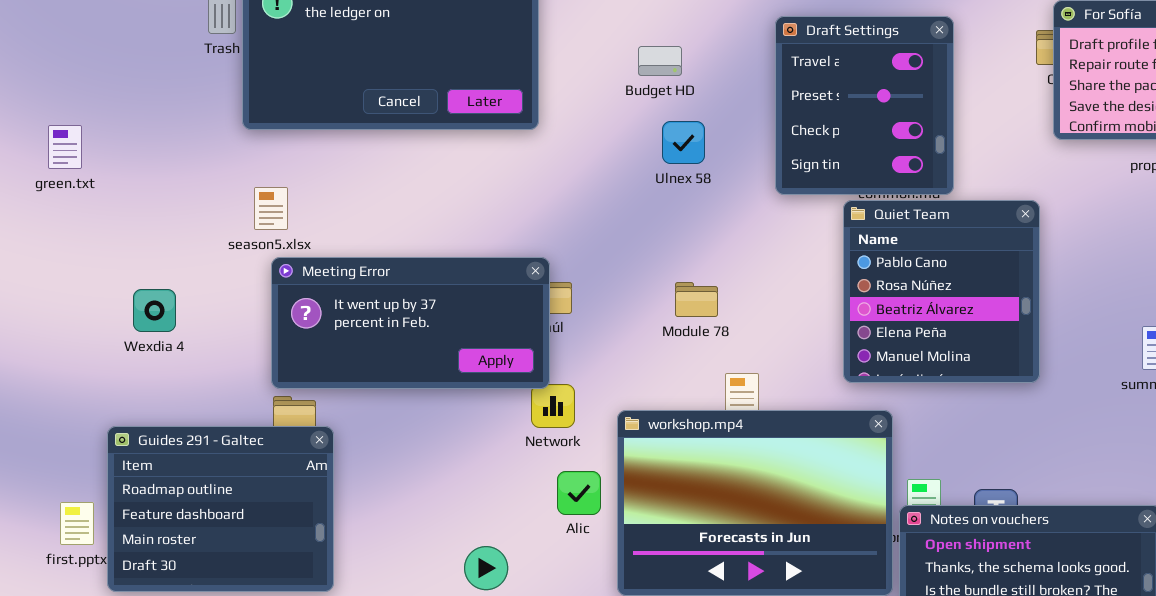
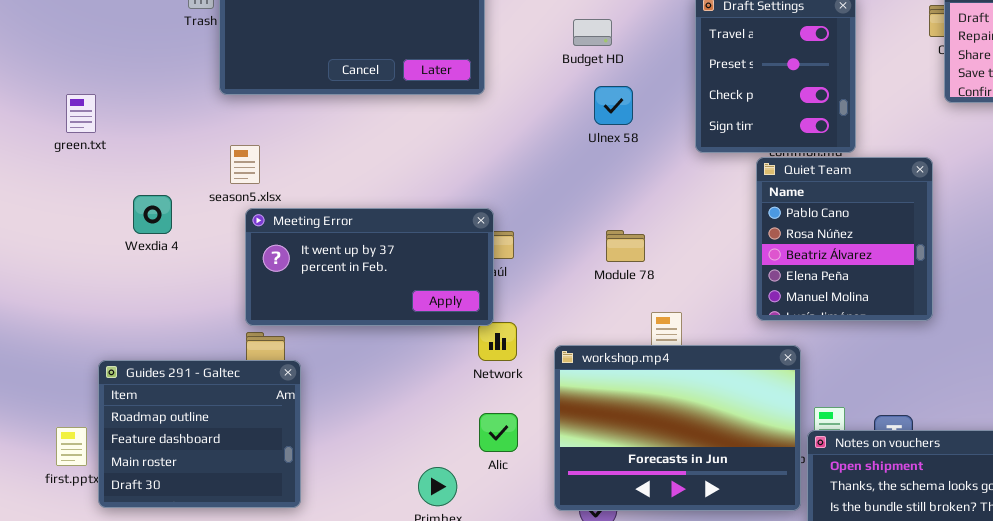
green.txt: [48,125,82,169] -> [66,94,96,133], moved
Wexdia 4: [133,289,176,332] -> [133,195,172,234], moved
Alic: [557,471,601,515] -> [479,413,518,452], moved

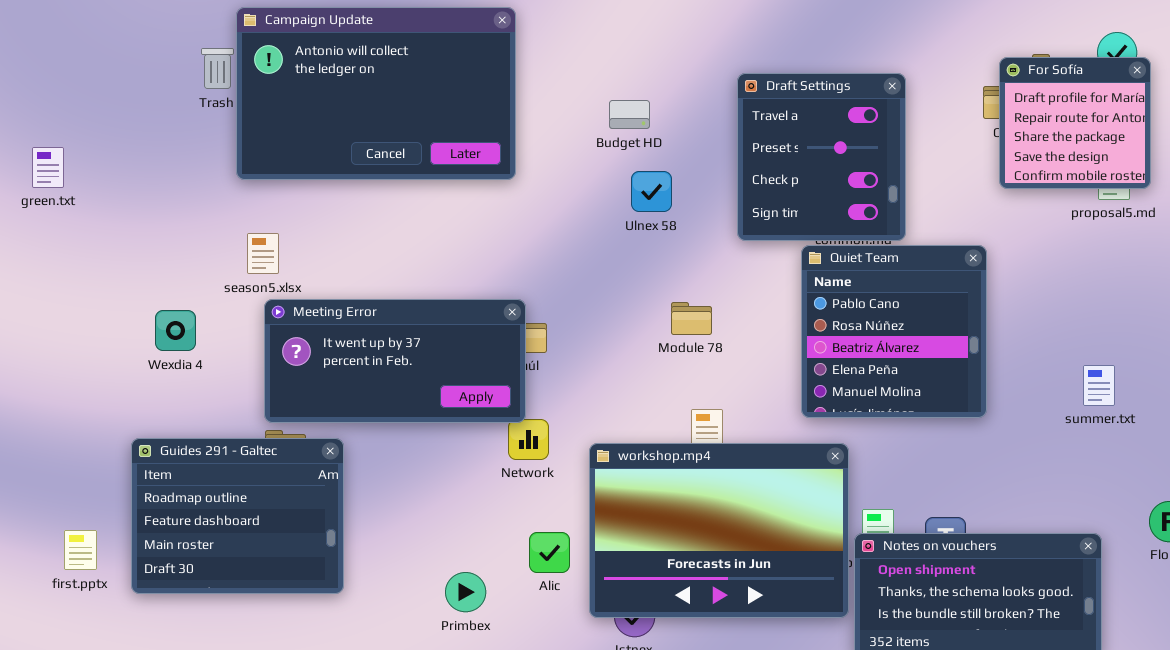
green.txt: [66,94,96,133] -> [32,147,64,188], moved
Wexdia 4: [133,195,172,234] -> [155,310,196,351], moved
Module 78: [606,230,645,262] -> [671,302,712,335], moved
Guides 291 - Galtec: [98,360,301,508] -> [131,438,344,594], moved
Alic: [479,413,518,452] -> [529,532,570,573], moved

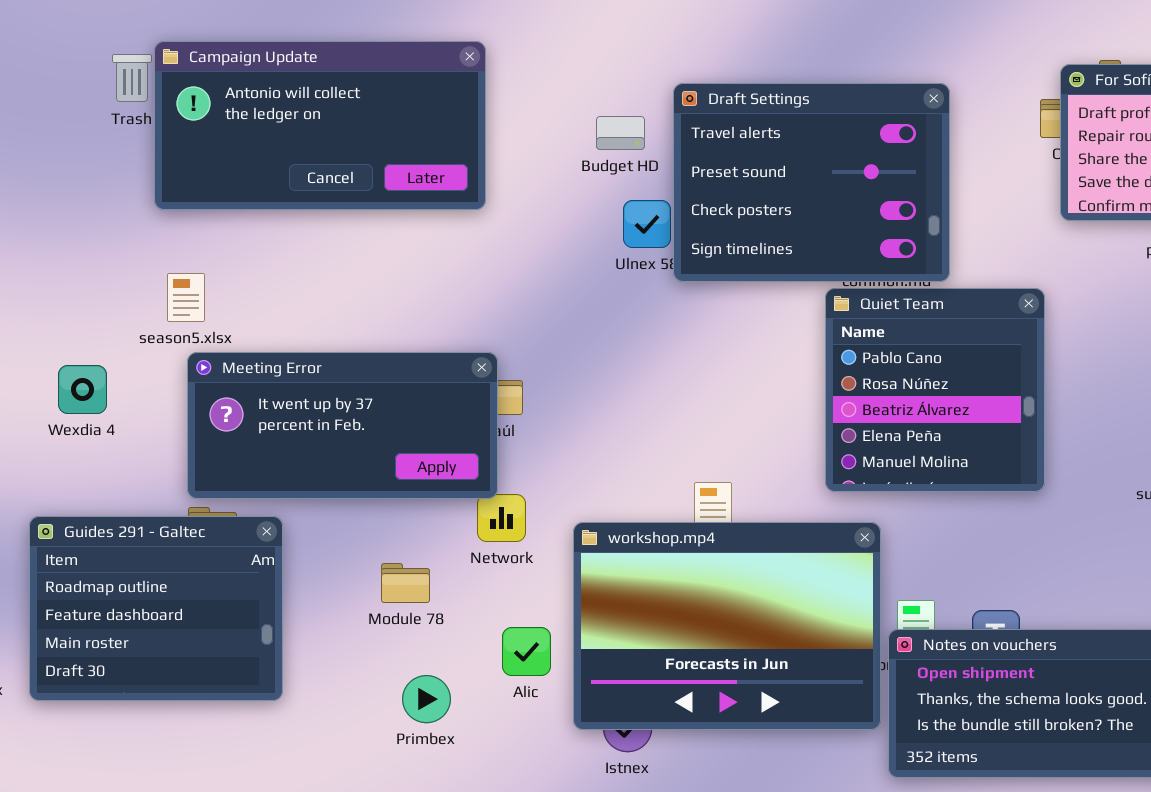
Campaign Update: [236,7,516,180] -> [154,41,486,210], resized
Draft Settings: [737,73,906,241] -> [673,83,950,282], resized
Module 78: [671,302,712,335] -> [381,563,430,603], moved

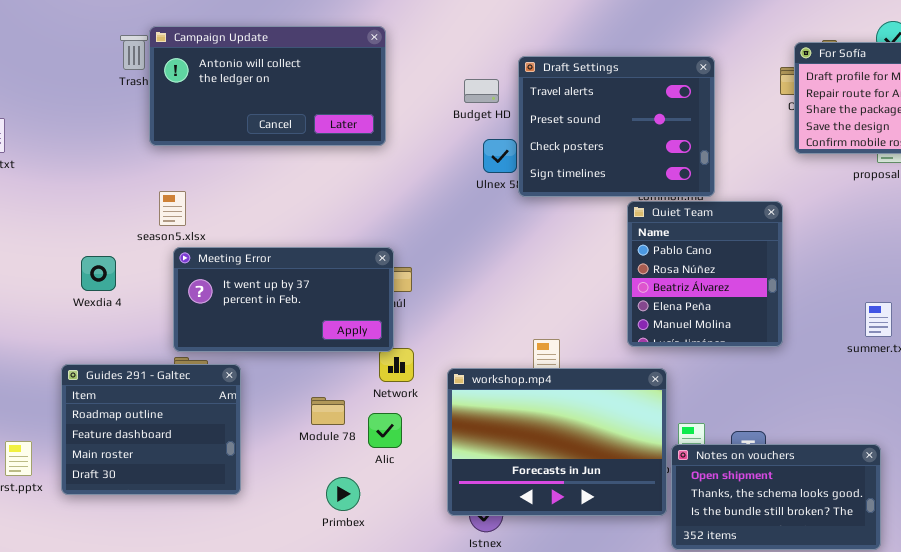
Alic: [502,627,551,676] -> [368,413,402,448], moved

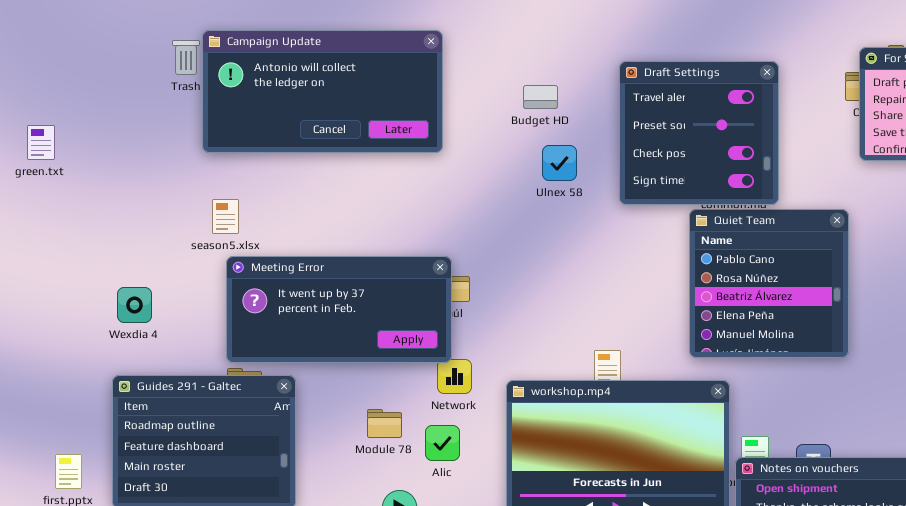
Draft Settings: [518,56,715,197] -> [619,61,779,205], resized
Wexdia 4: [81,256,116,291] -> [117,287,152,323], moved

